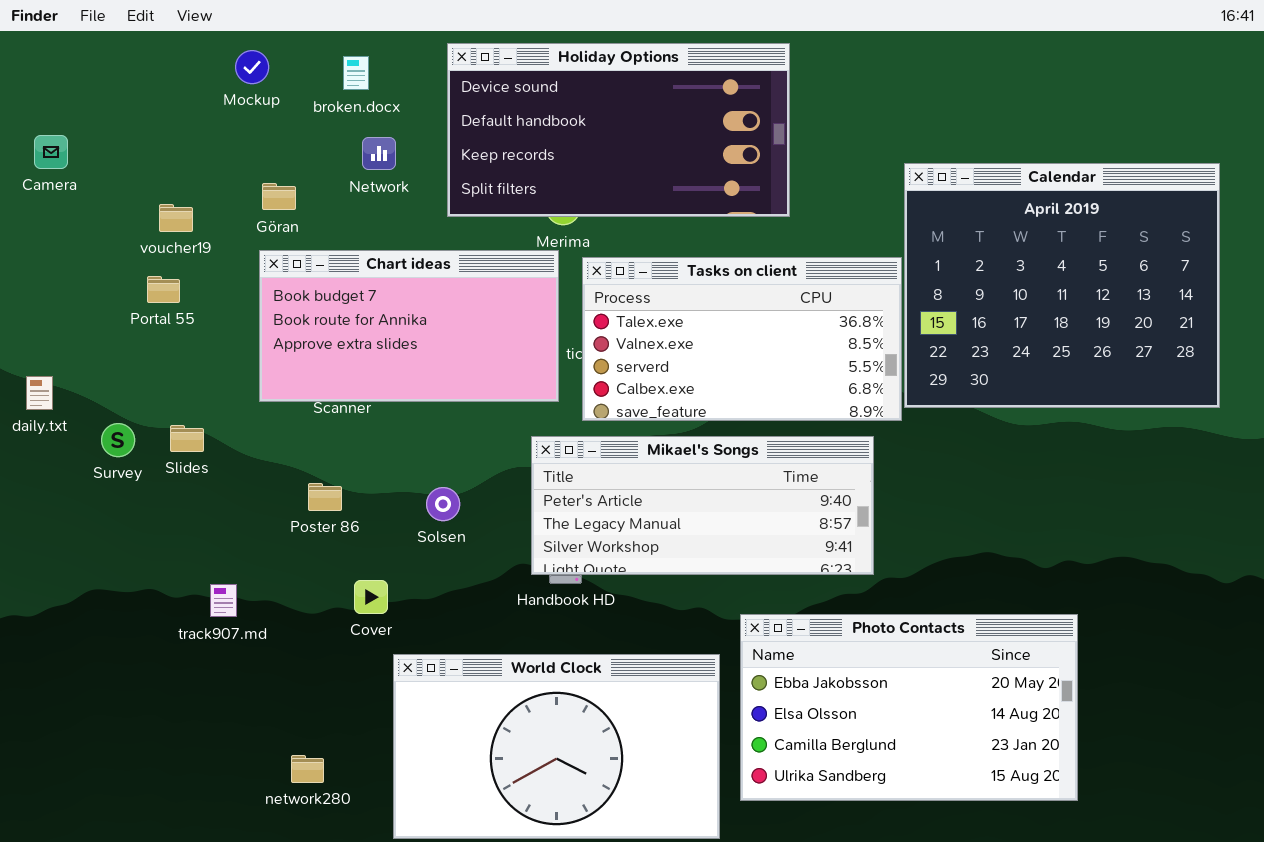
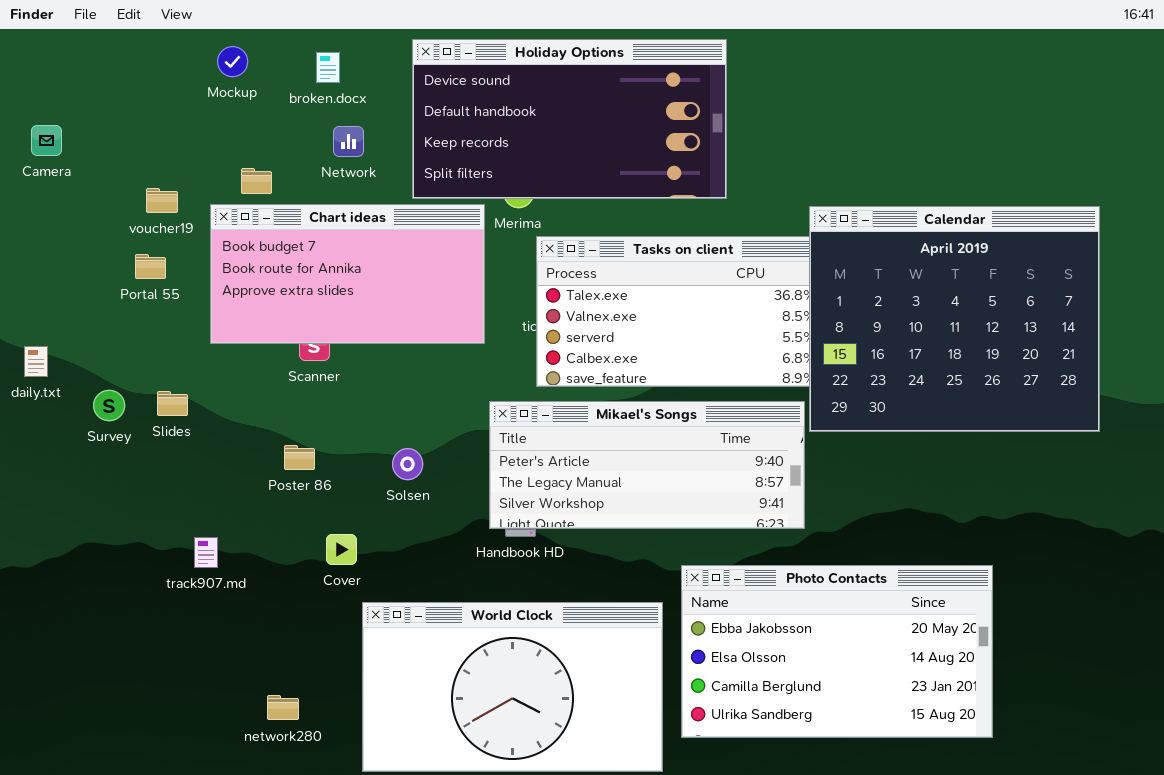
Calendar: [904,163,1220,408] -> [809,206,1100,432], moved
Chart ideas: [259,250,559,402] -> [210,204,485,344], moved

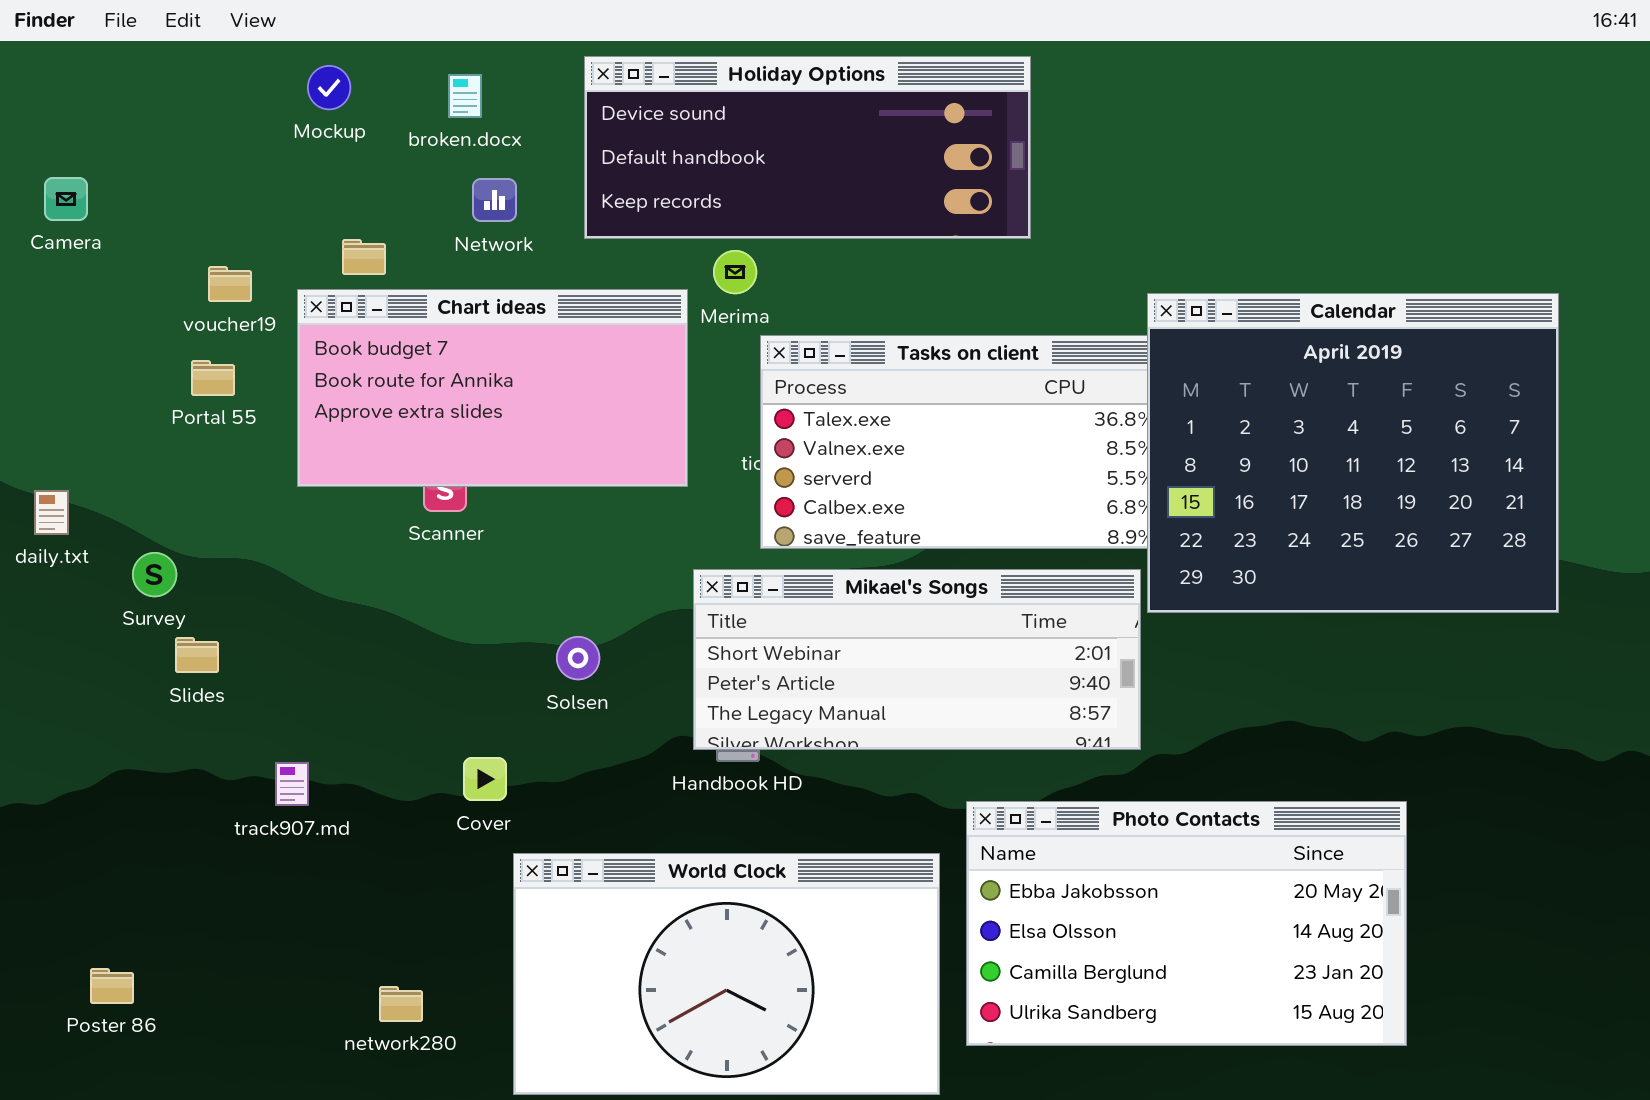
Holiday Options: [412,39,727,199] -> [584,56,1031,239], resized
Slides: [157,391,188,416] -> [175,637,219,673], moved
Mikael's Songs: [489,401,805,529] -> [693,569,1141,750], scrolled up 1 row
Poster 86: [284,445,315,470] -> [90,968,134,1004], moved

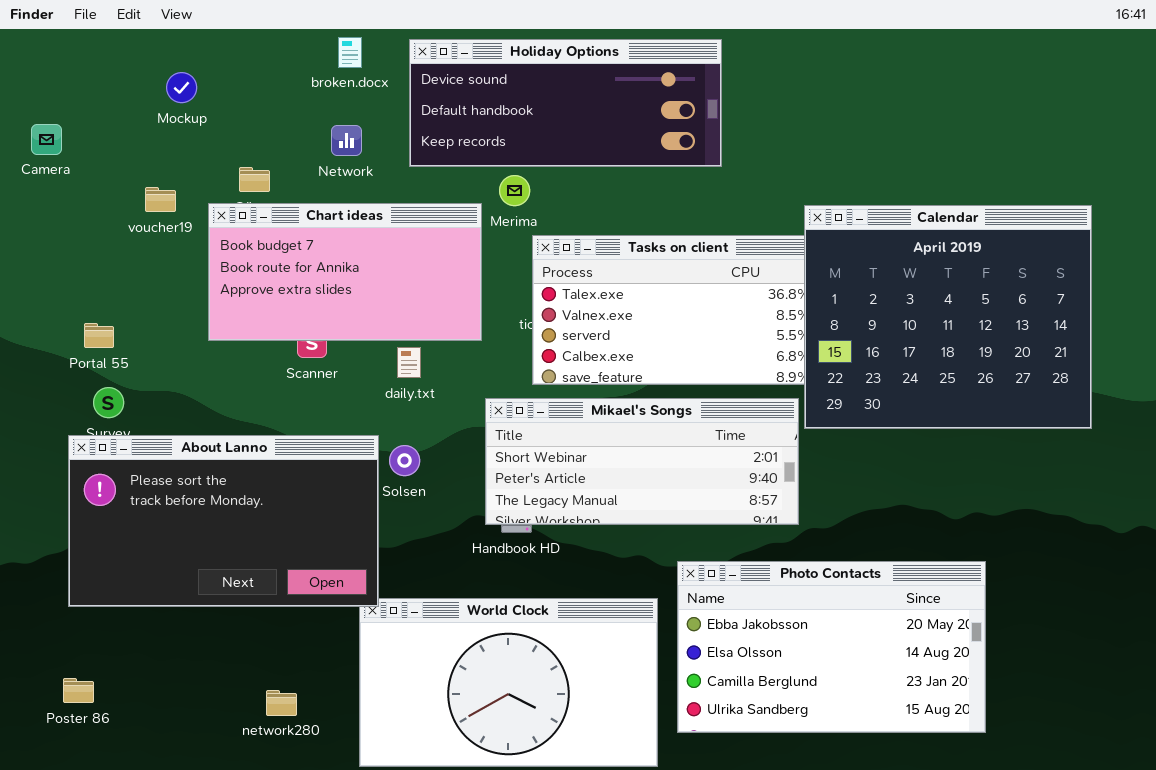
Mockup: [307,65,351,110] -> [166,72,197,103], moved
broken.docx: [448,74,482,118] -> [338,37,362,68], moved
Portal 55: [191,360,235,396] -> [84,323,114,348], moved
daily.txt: [34,490,69,535] -> [397,347,421,378], moved
About Lanno: none -> [68,435,379,607], opened

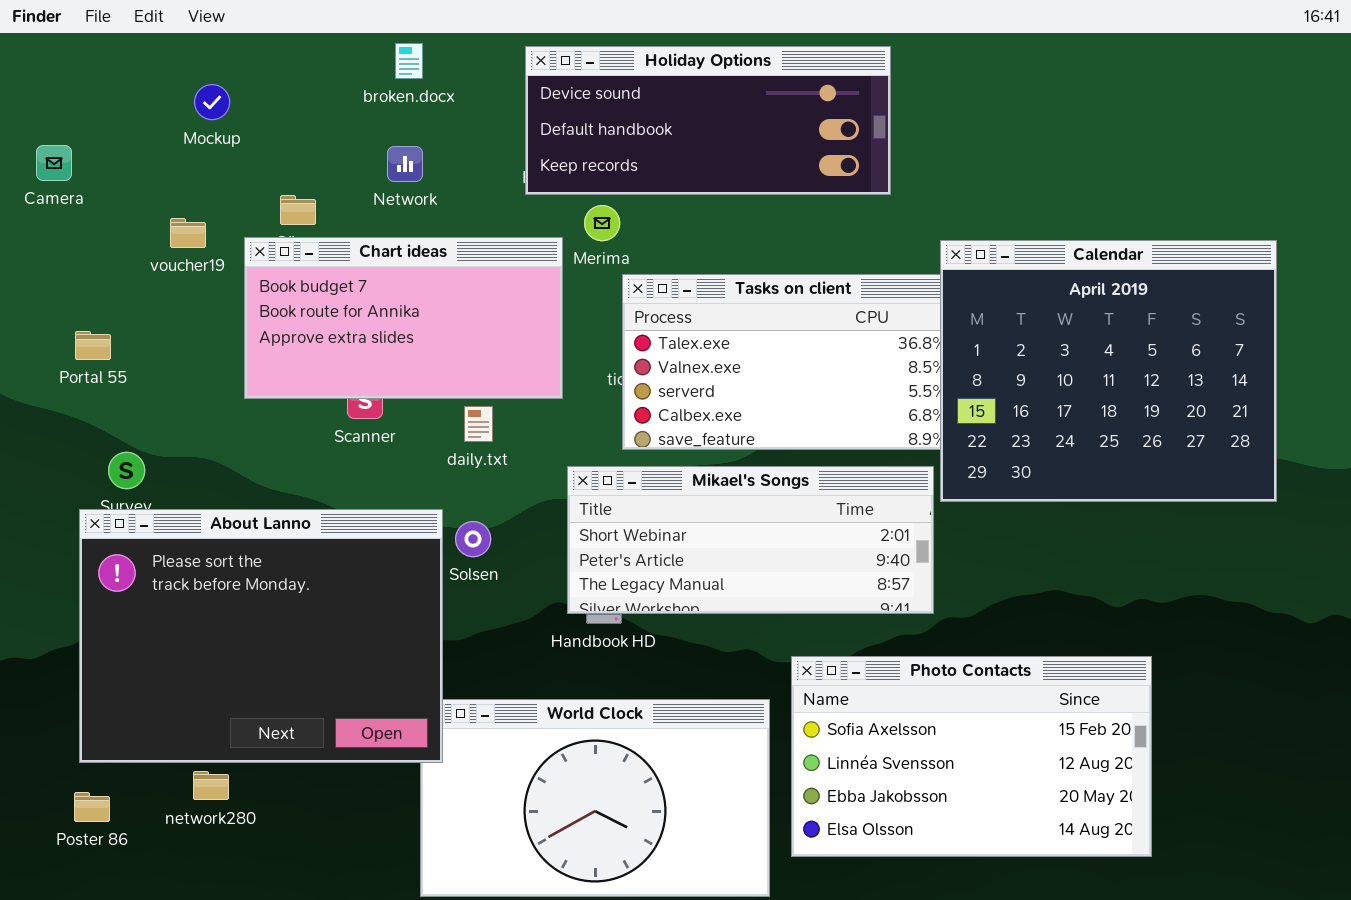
Holiday Options: [409,39,722,167] -> [525,46,891,195], moved
Portal 55: [84,323,114,348] -> [75,331,111,360], moved
About Lanno: [68,435,379,607] -> [79,509,443,763], resized
Photo Contacts: [677,561,986,733] -> [791,656,1152,857], scrolled up 2 rows
network280: [266,690,297,716] -> [193,771,229,800], moved

